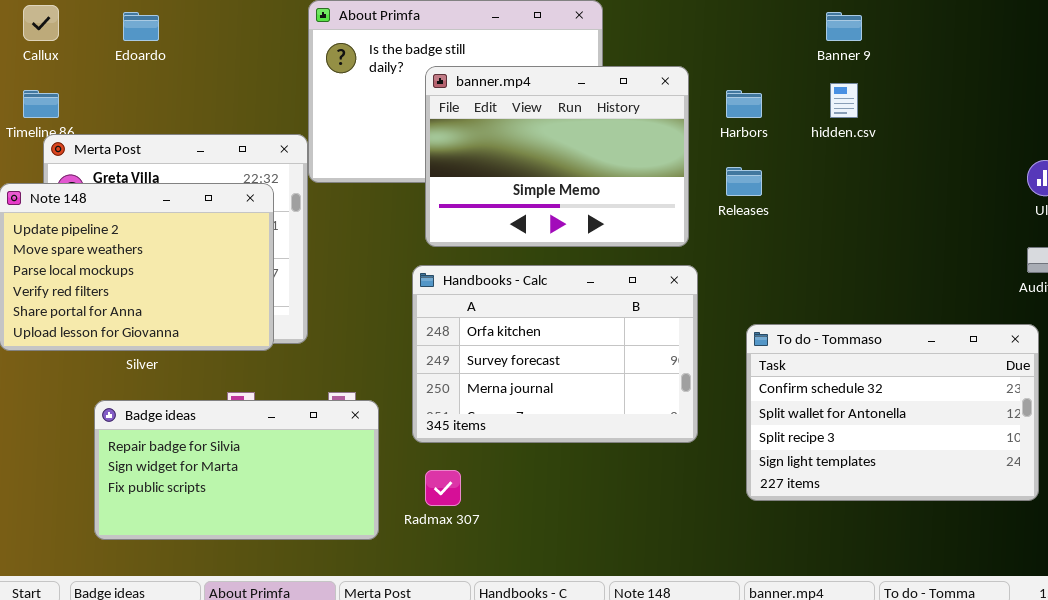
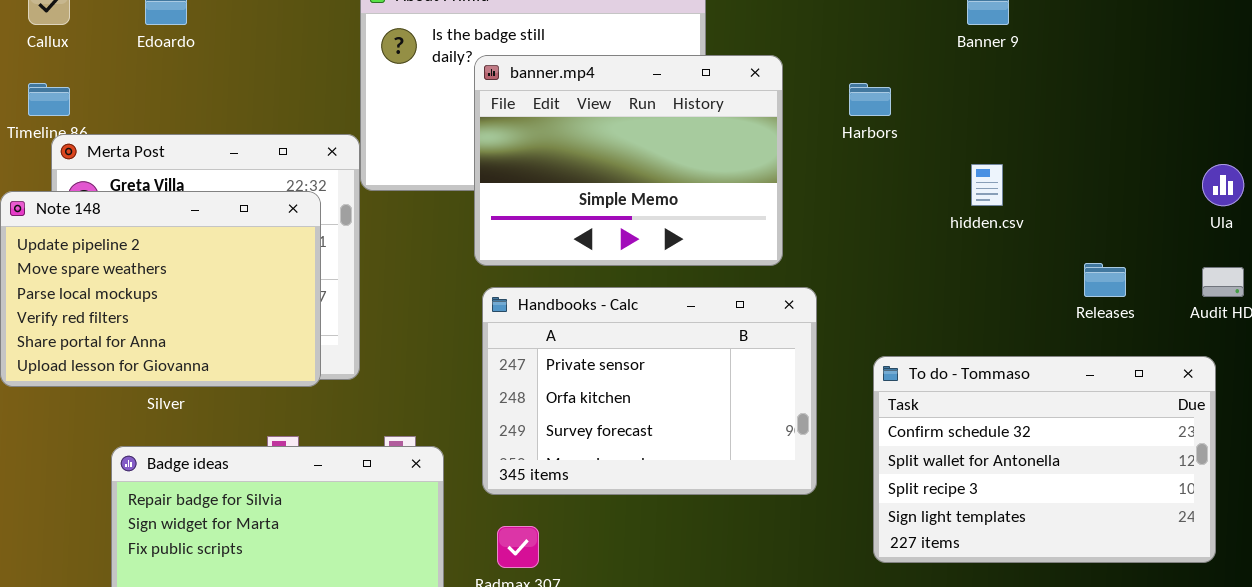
banner.mp4: [425,66,689,247] -> [474,55,783,266], moved
hidden.csv: [830,83,858,118] -> [971,164,1003,206], moved
Releases: [726,167,762,196] -> [1084,263,1126,297], moved
Handbooks - Calc: [412,265,698,443] -> [482,287,817,495], scrolled up 1 row

